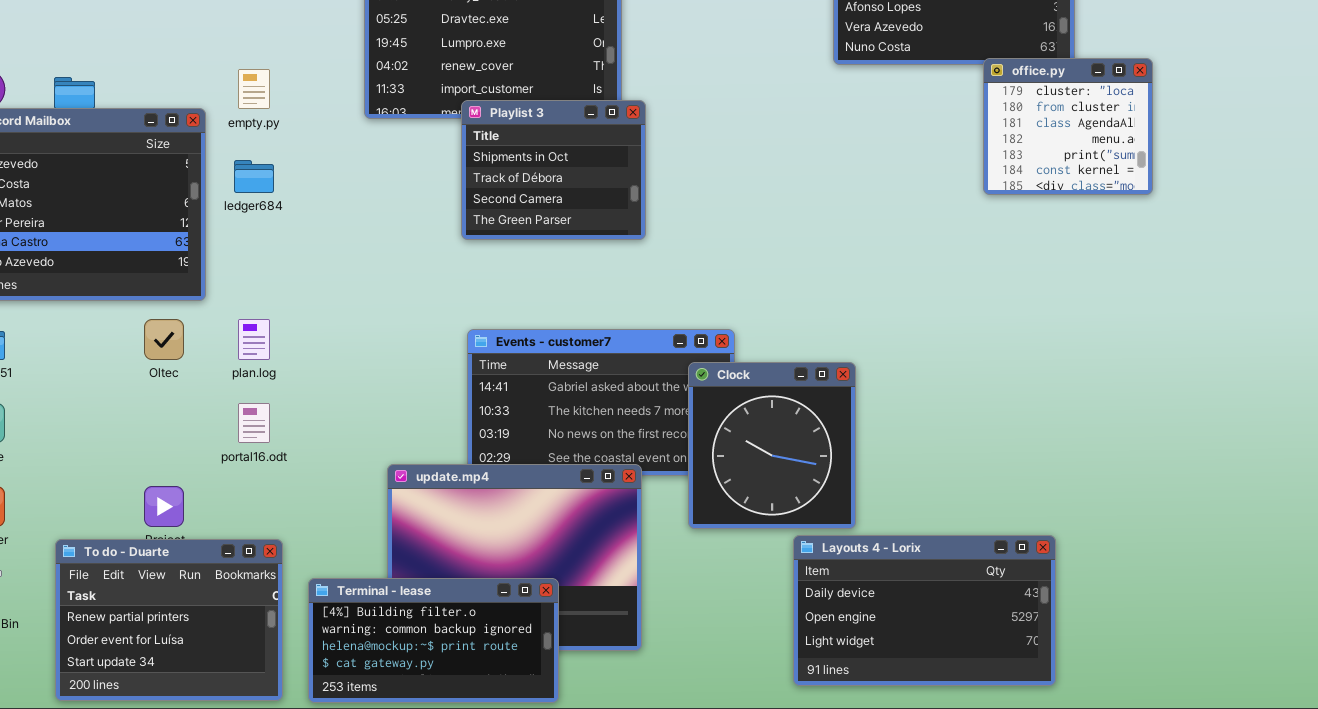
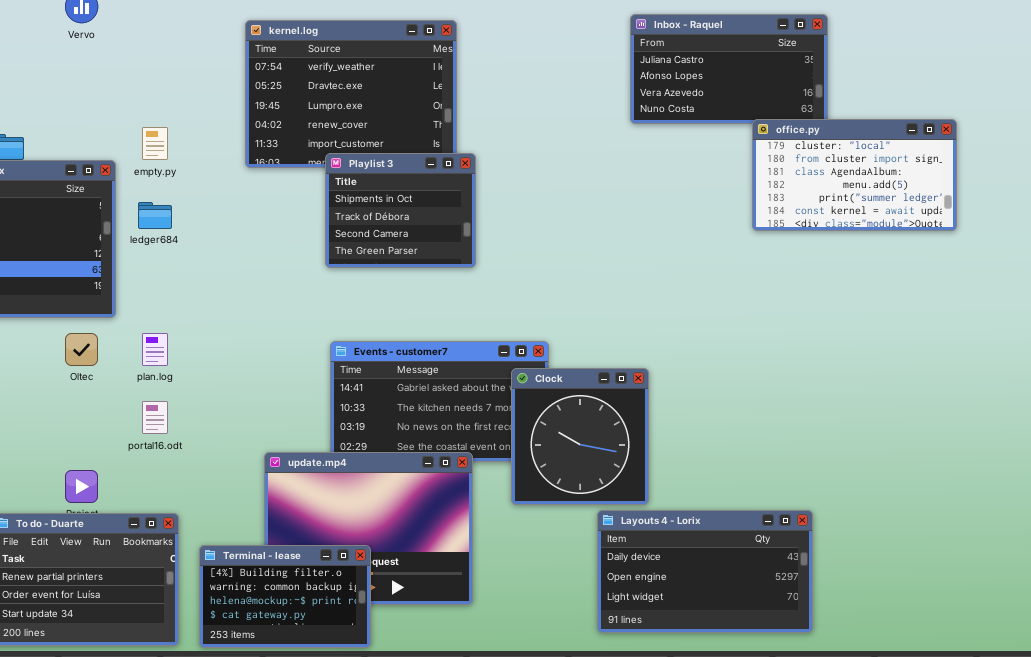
office.py: [983,58,1153,195] -> [752,119,957,231], resized
Terminal - lease: [308,578,559,703] -> [199,545,371,648], resized

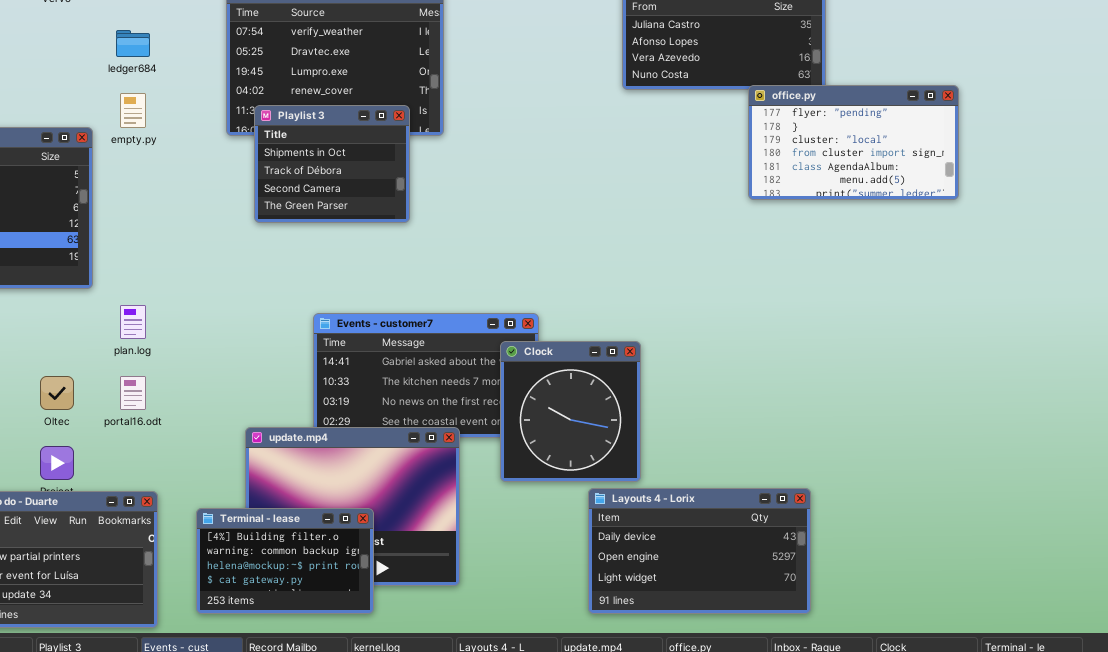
office.py: [752,119,957,231] -> [748,85,959,200], scrolled up 2 rows
Playlist 3: [325,153,476,268] -> [254,105,410,223], moved
ledger684: [138,202,172,229] -> [116,30,150,57], moved
Oltec: [65,333,98,366] -> [40,376,74,410], moved
Terminal - lease: [199,545,371,648] -> [196,508,374,614], moved

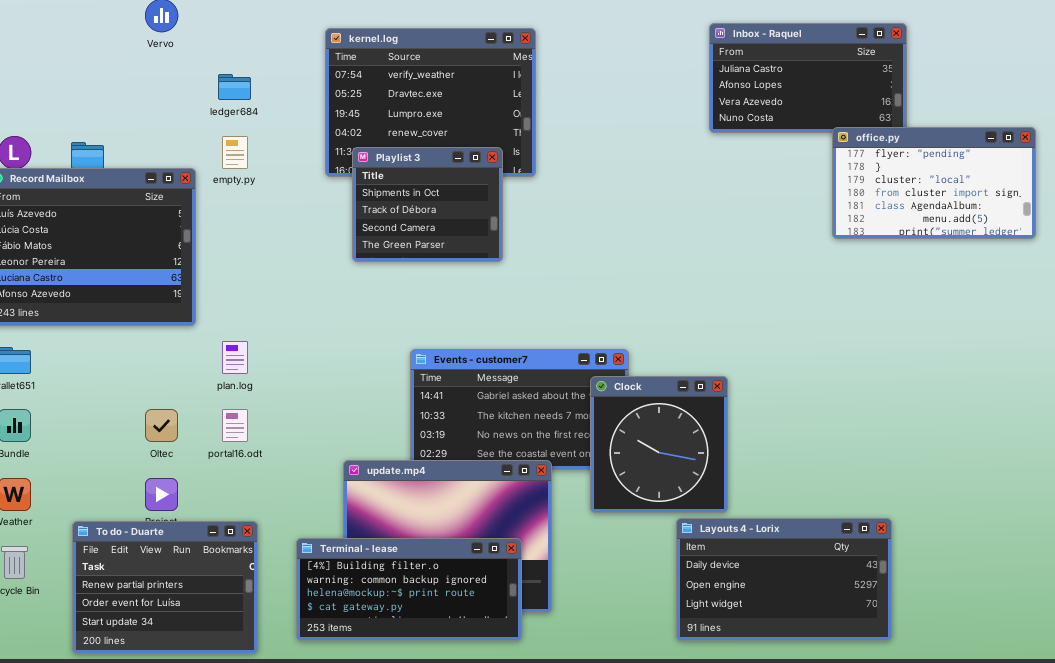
Terminal - lease: [196,508,374,614] -> [296,538,522,641], resized

